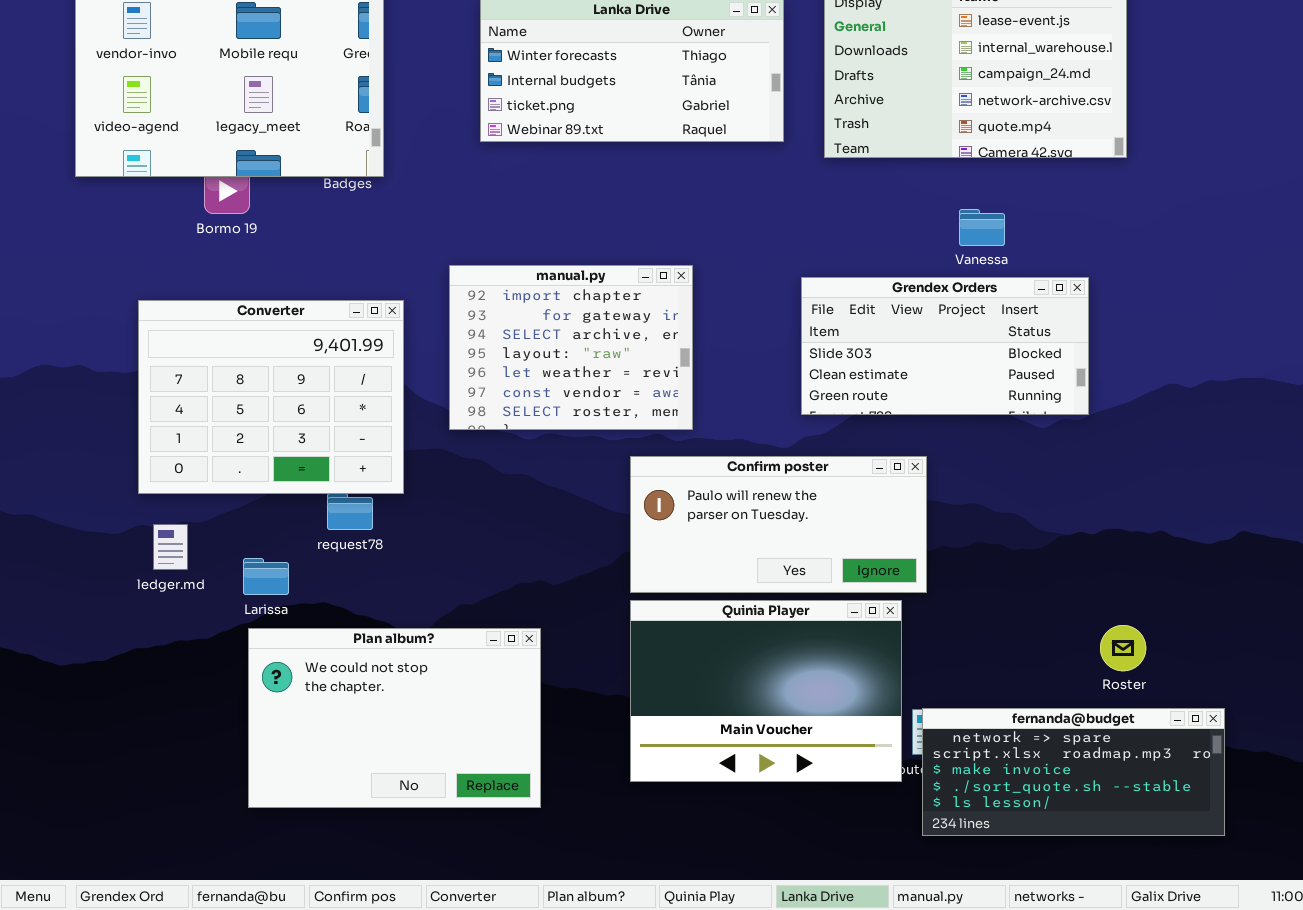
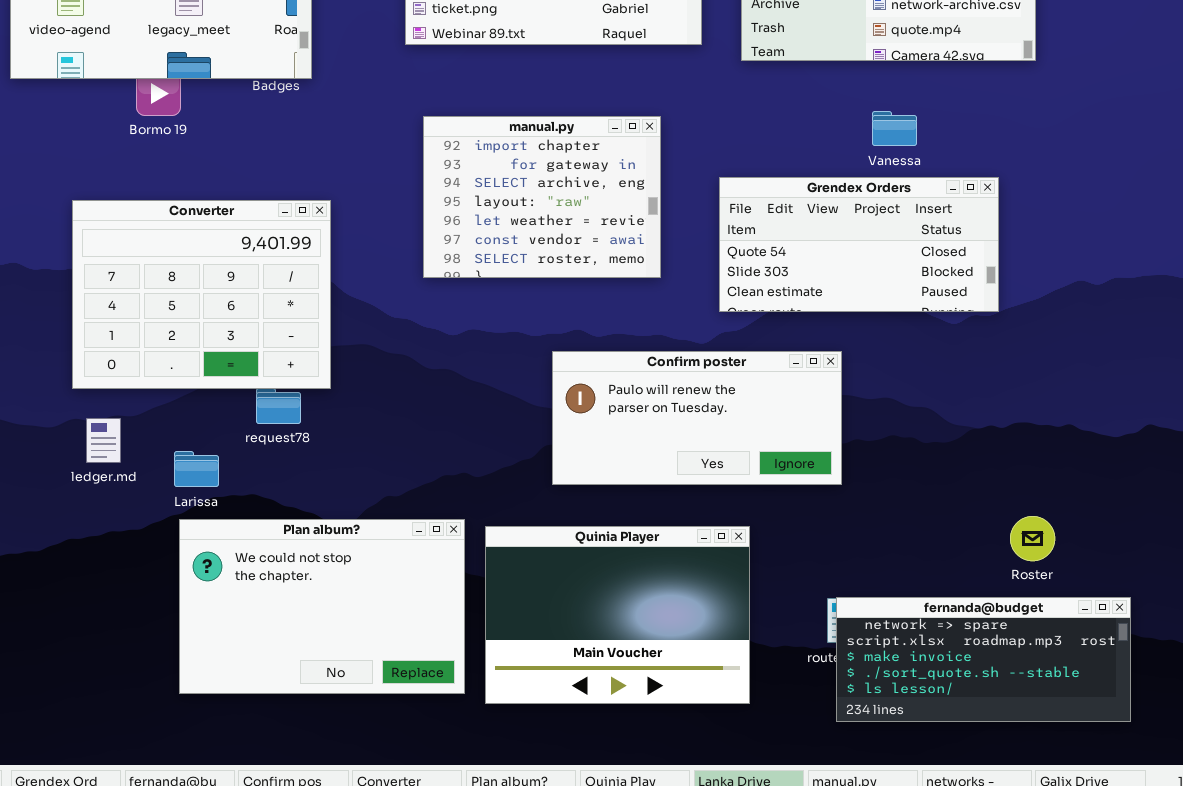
manual.py: [449,265,693,430] -> [423,116,661,278], moved
Grendex Orders: [801,277,1089,415] -> [719,177,999,312], scrolled up 1 row
Quinia Player: [630,600,902,782] -> [485,526,750,704], moved

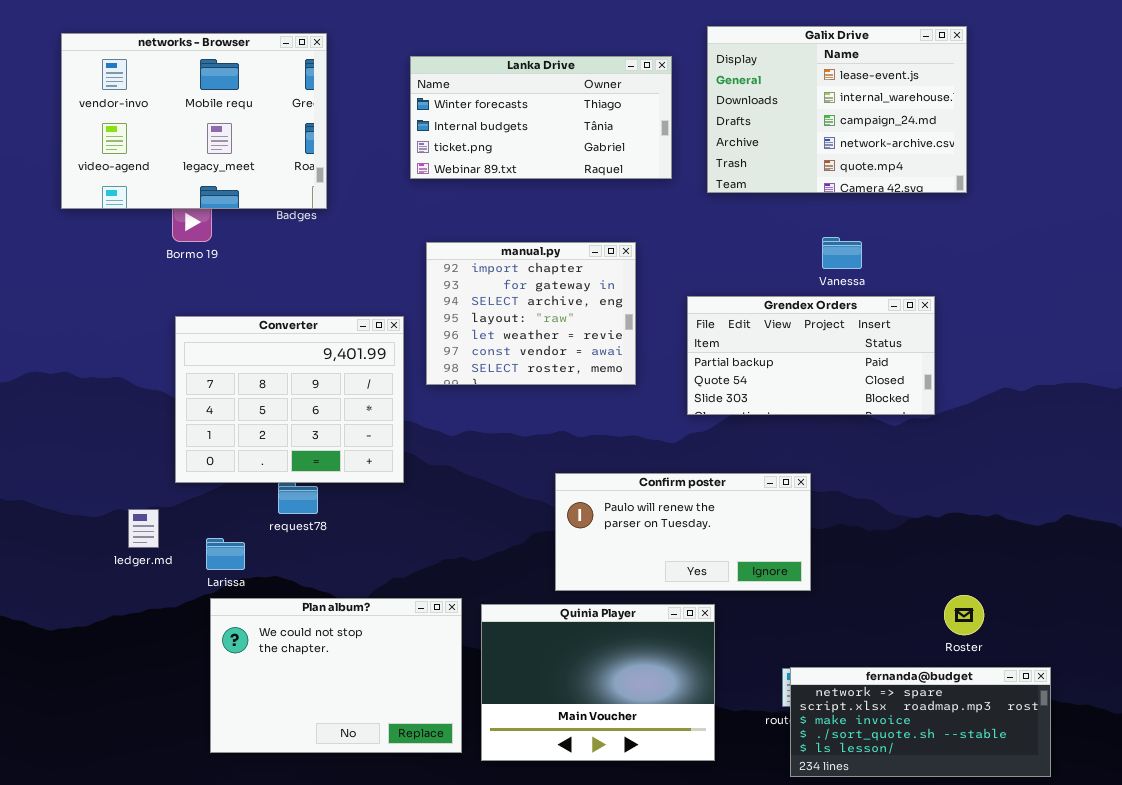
Grendex Orders: [719,177,999,312] -> [687,296,935,415], scrolled up 1 row
Converter: [72,200,331,389] -> [175,316,404,483], moved
Confirm poster: [552,351,842,485] -> [555,473,811,591], moved

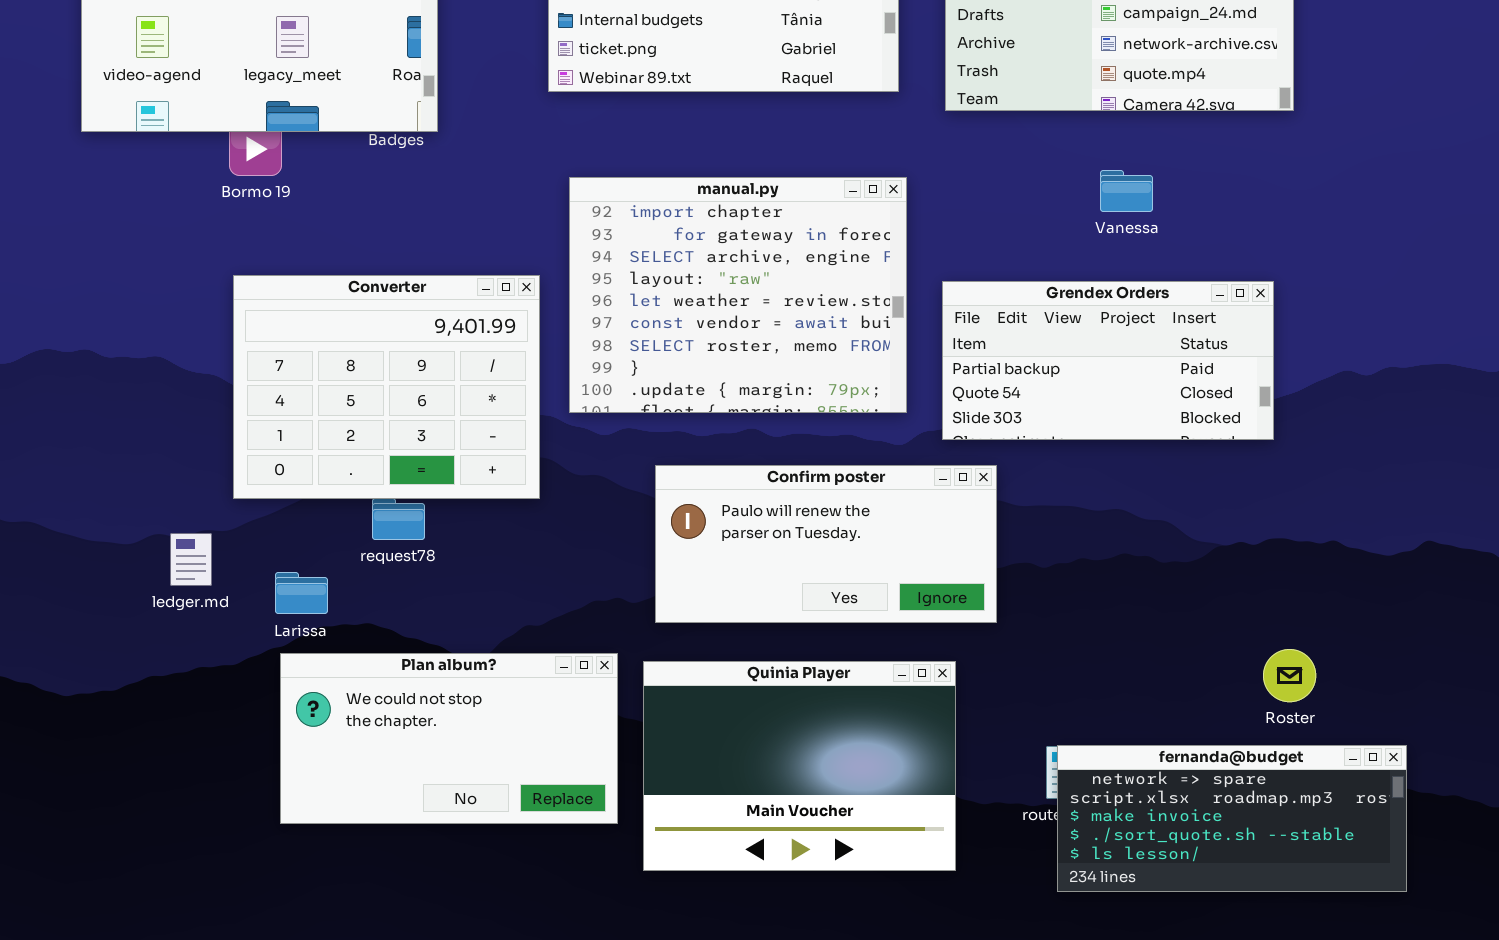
manual.py: [426,242,636,385] -> [569,177,907,413], resized
Grendex Orders: [687,296,935,415] -> [942,281,1274,440], moved
Confirm poster: [555,473,811,591] -> [655,465,997,623], moved
Plan album?: [210,598,462,753] -> [280,653,618,824], resized

